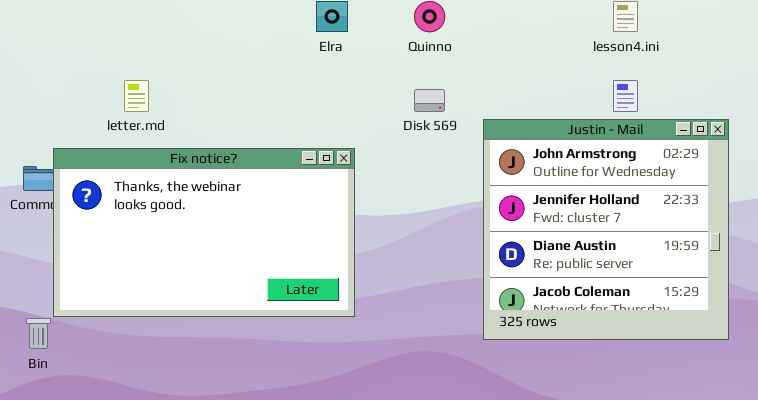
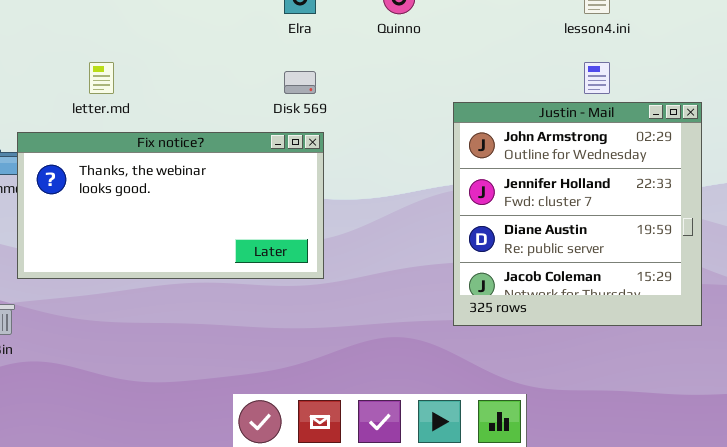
Disk 569: [414,89,445,112] -> [284,71,316,94], moved
Fix notice?: [53,148,355,317] -> [17,132,324,279], resized

